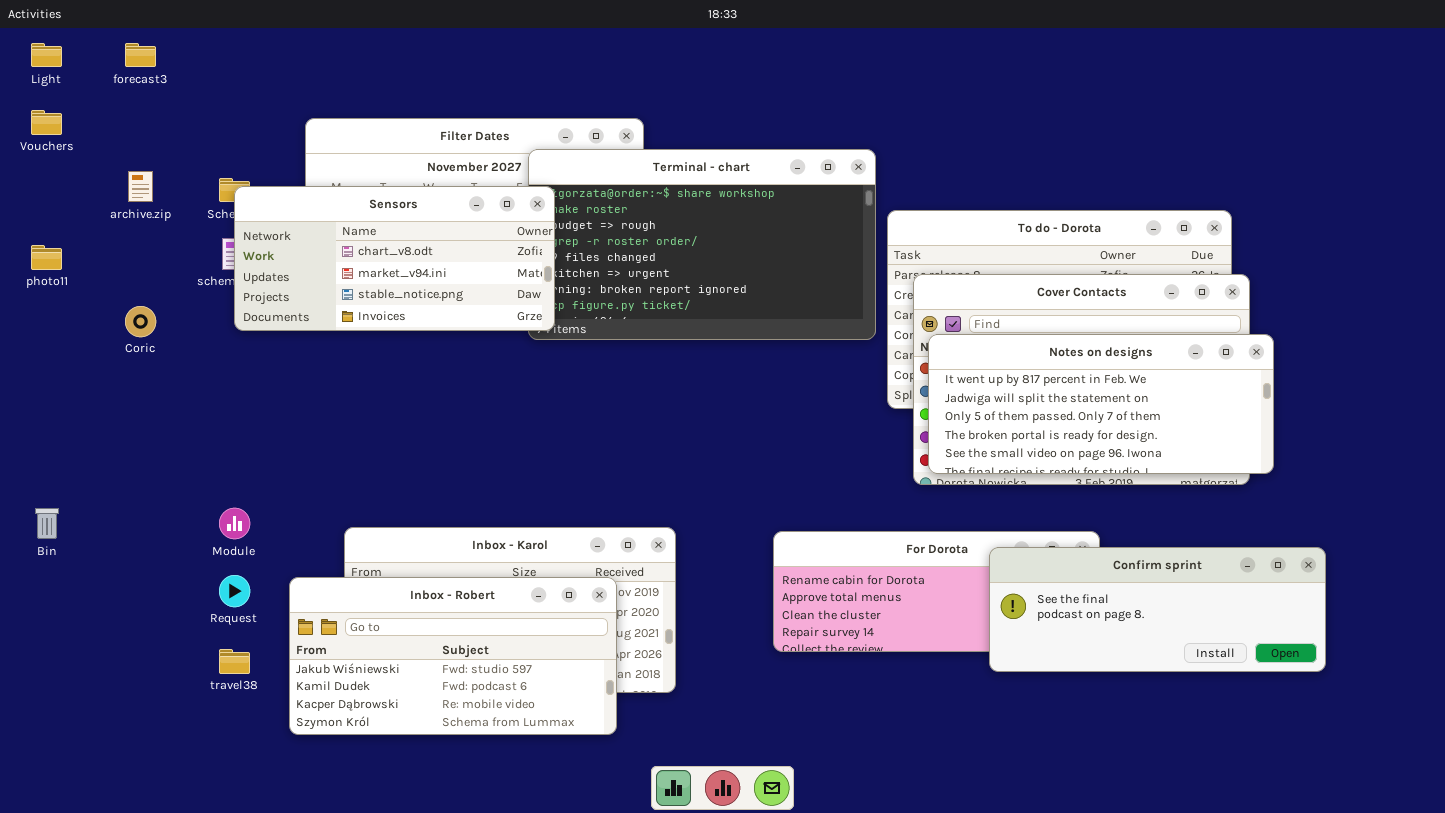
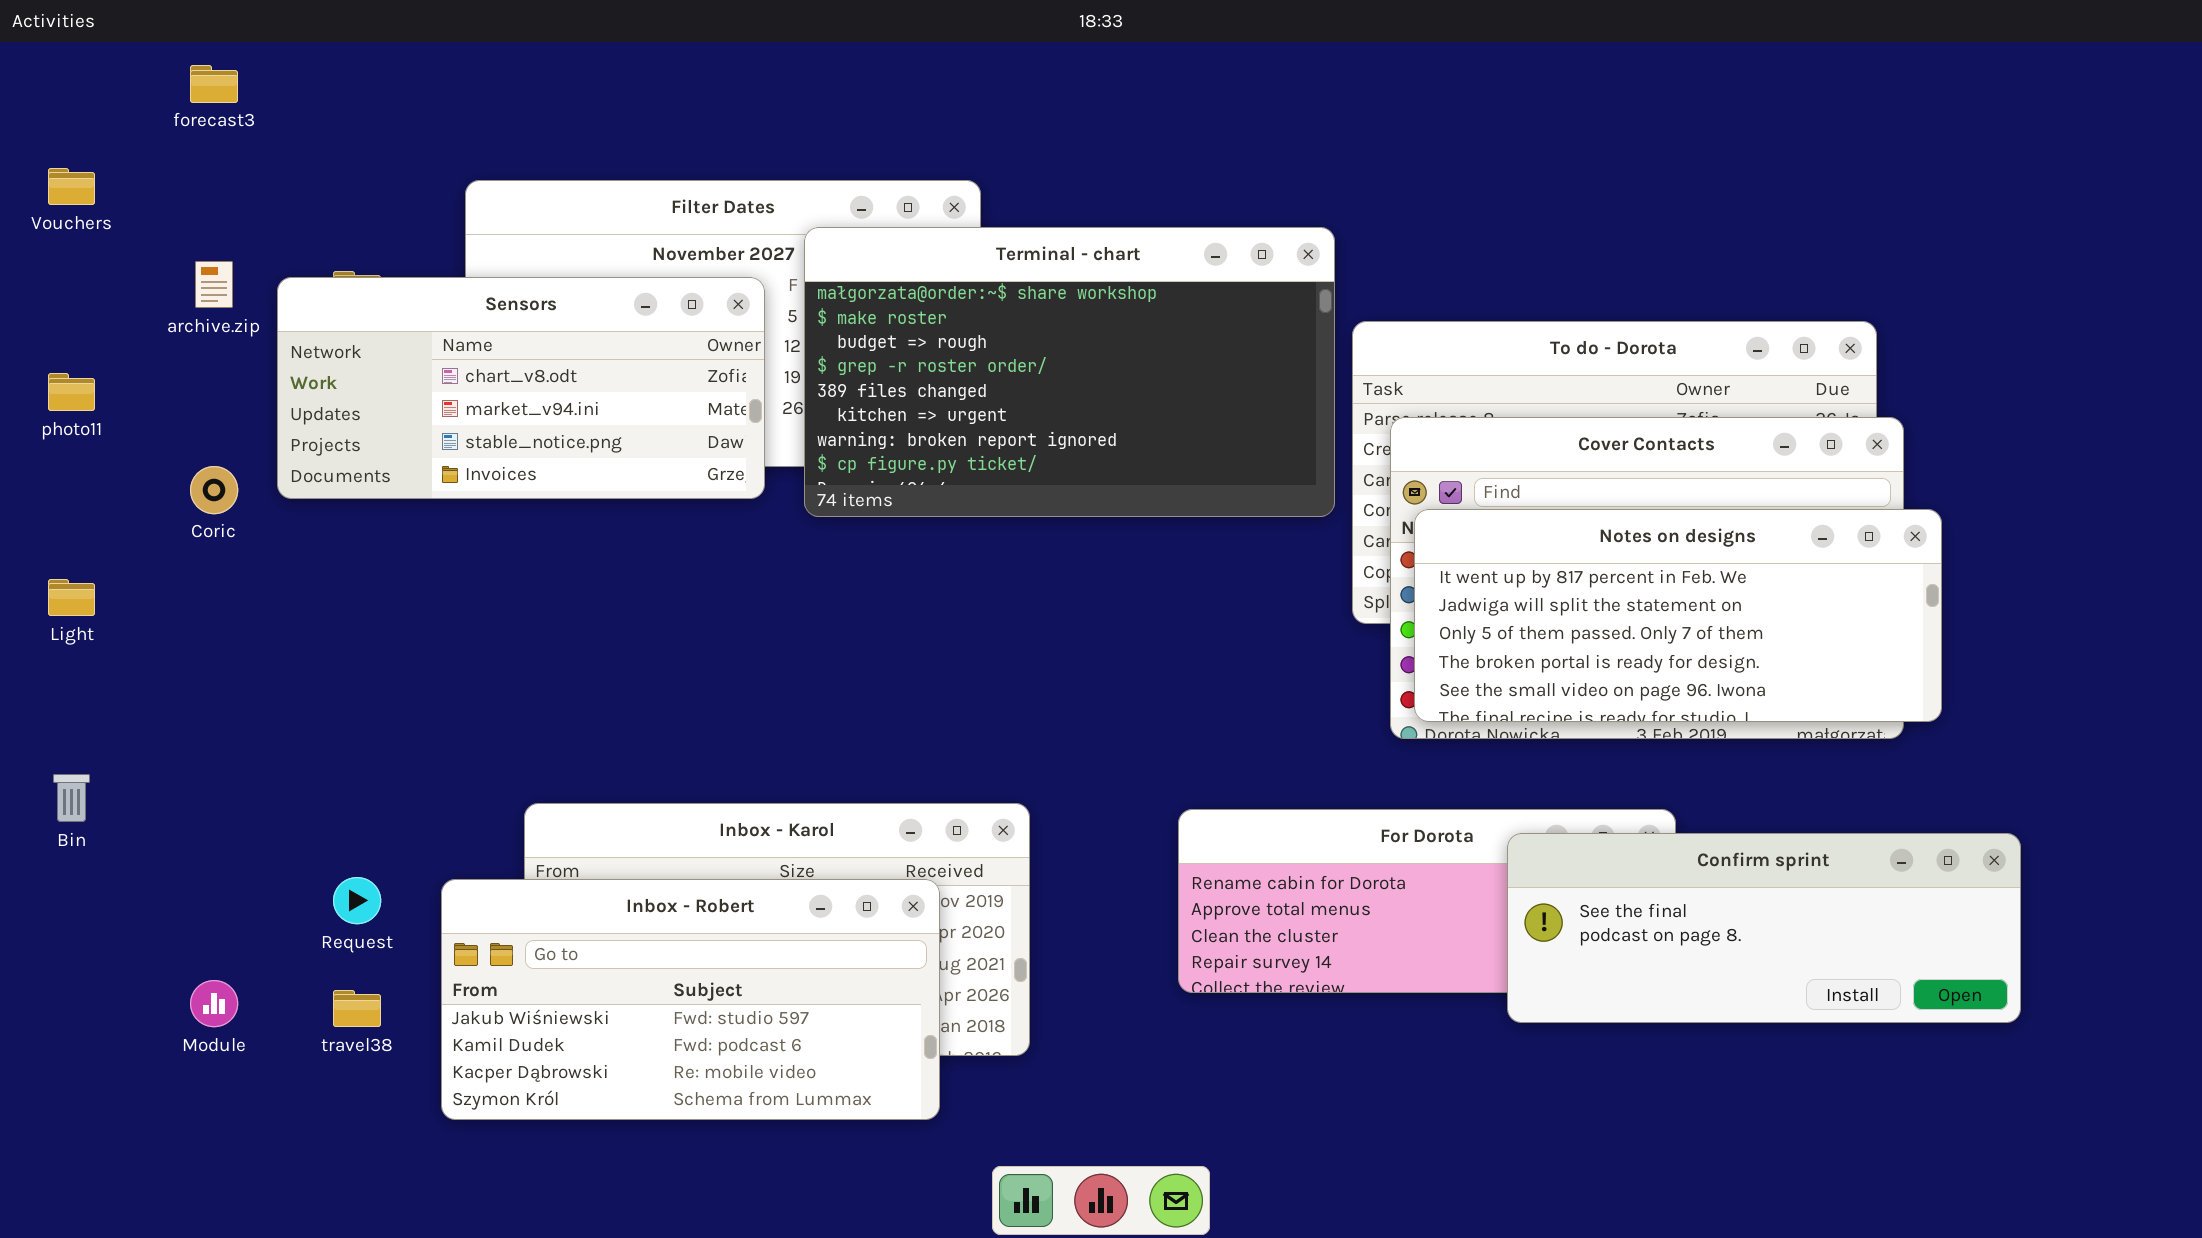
Light: [31,43,62,67] -> [48,579,95,616], moved
Sensors: [234,186,555,331] -> [277,277,765,499], moved
Module: [219,508,250,539] -> [190,980,238,1027], moved

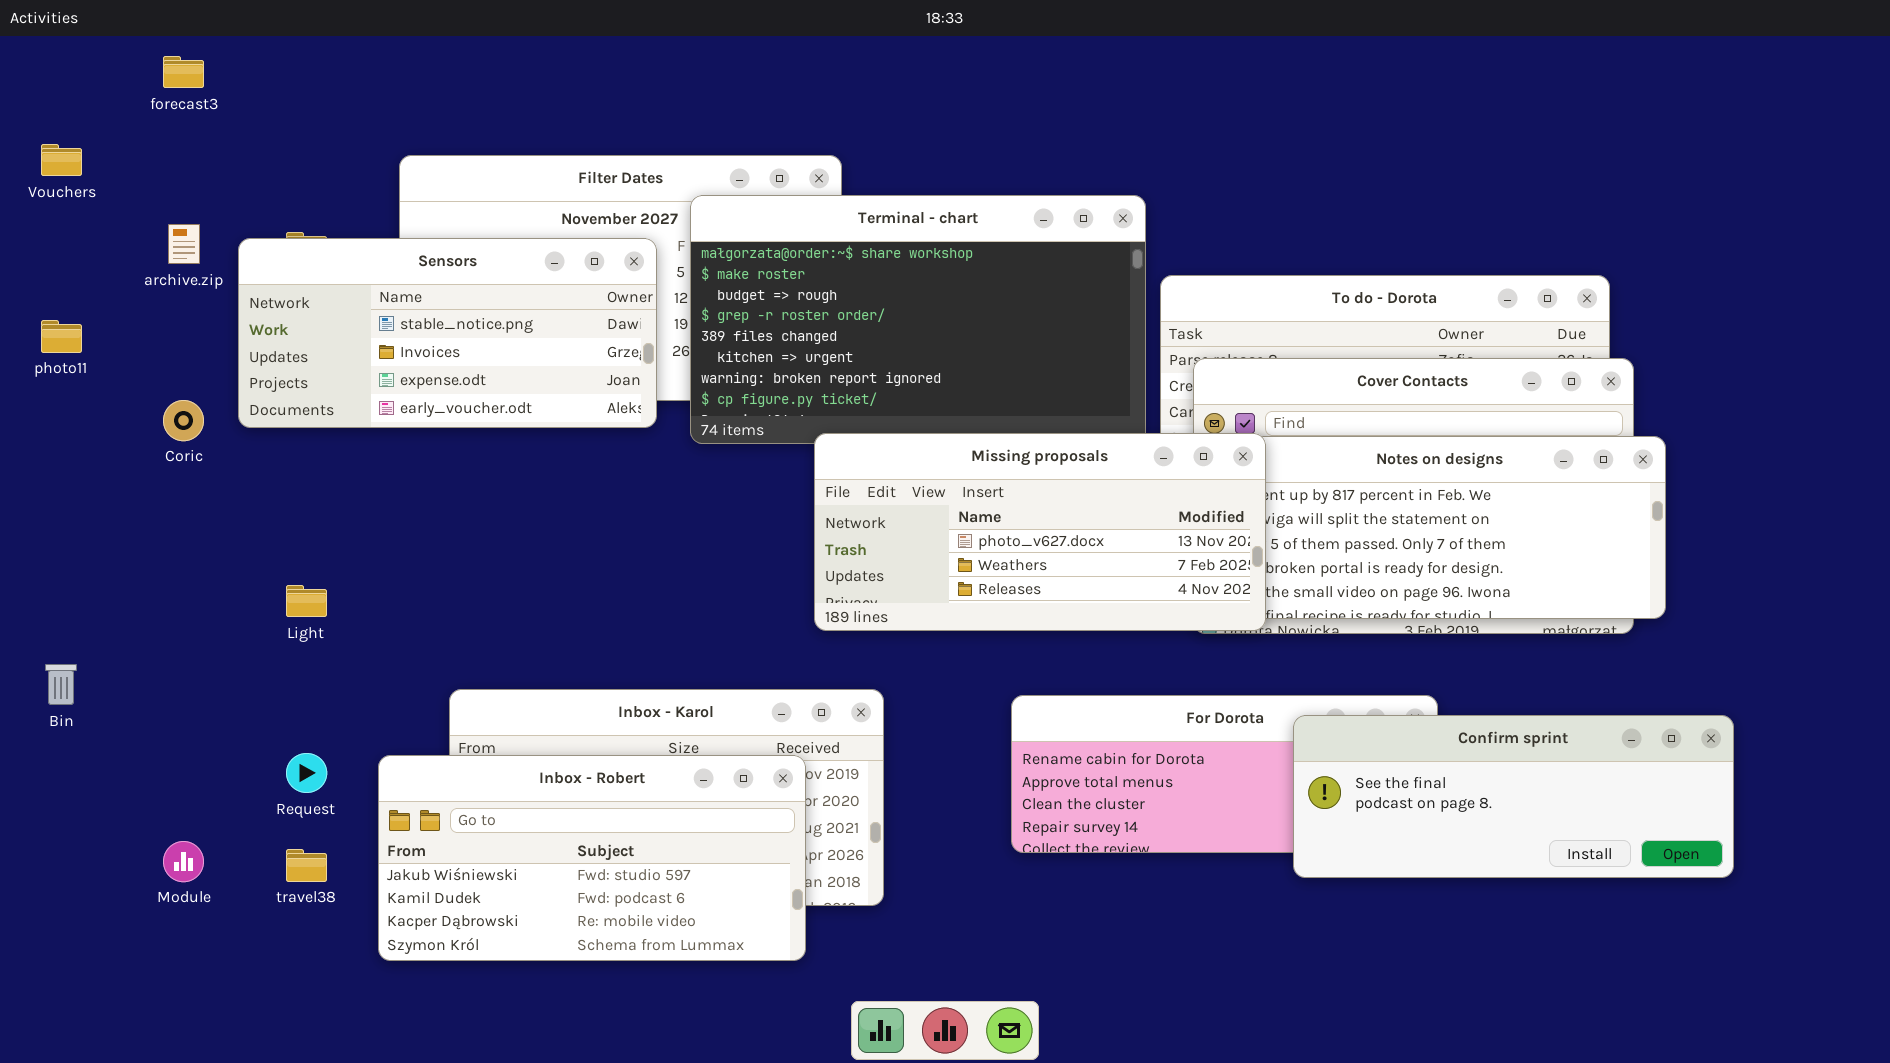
Sensors: [277,277,765,499] -> [238,238,657,428], scrolled down 2 rows
Missing proposals: none -> [814,433,1266,631], opened
Light: [48,579,95,616] -> [286,585,327,617], moved

